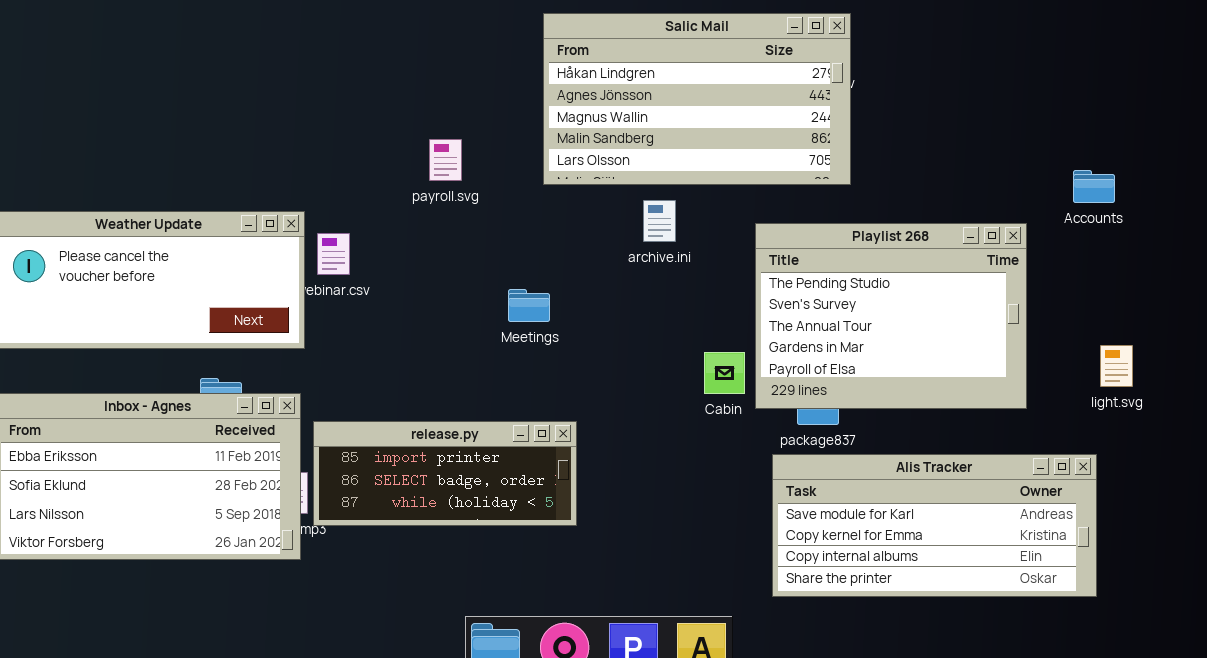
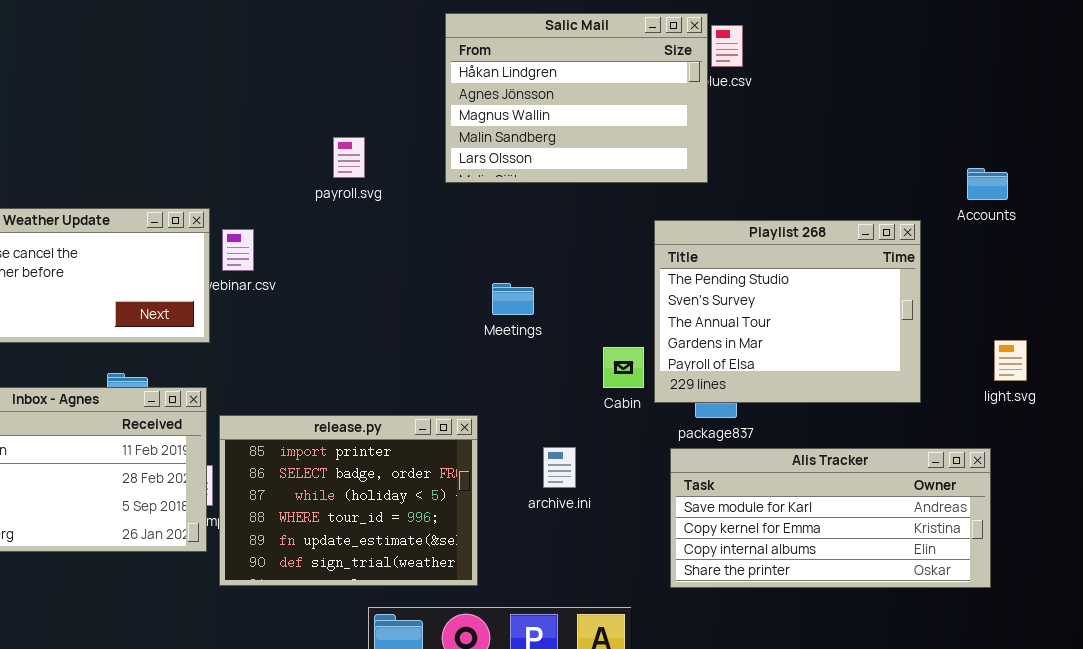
Salic Mail: [543,13,851,185] -> [445,13,708,183], resized
archive.ini: [643,200,676,242] -> [543,447,576,488], moved
Meetings: [508,289,550,322] -> [492,283,534,315], moved
release.py: [313,421,577,526] -> [219,415,478,586], resized

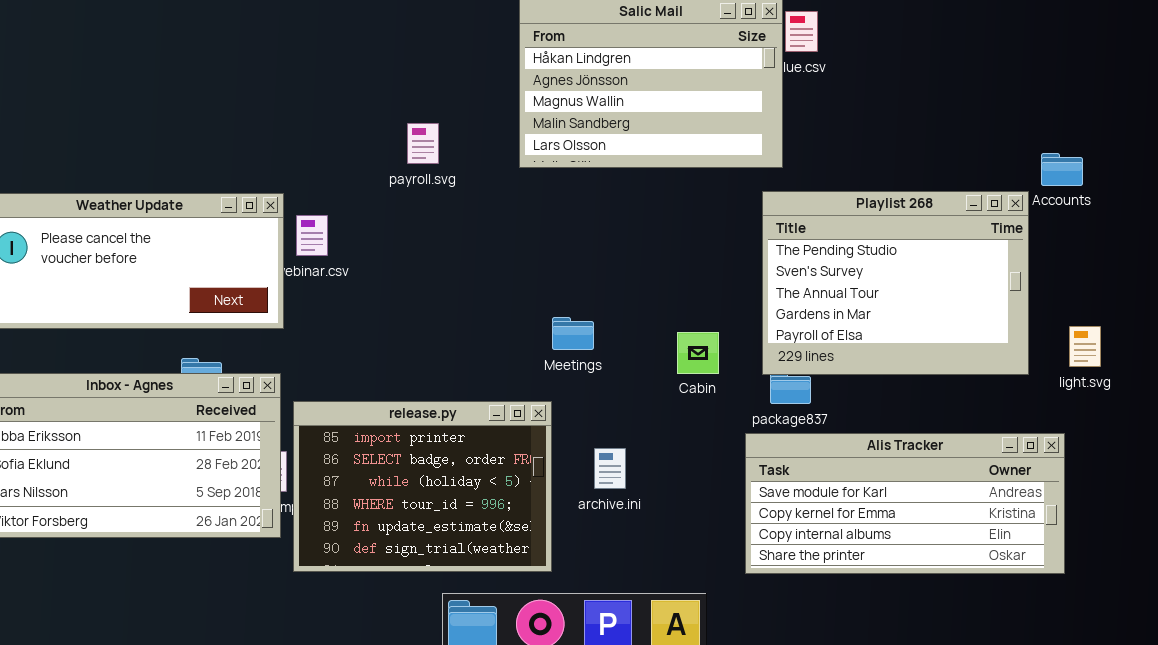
Playlist 268: [654,220,921,403] -> [762,191,1029,375], moved
Meetings: [492,283,534,315] -> [552,317,594,350], moved
archive.ini: [543,447,576,488] -> [594,448,626,489], moved

